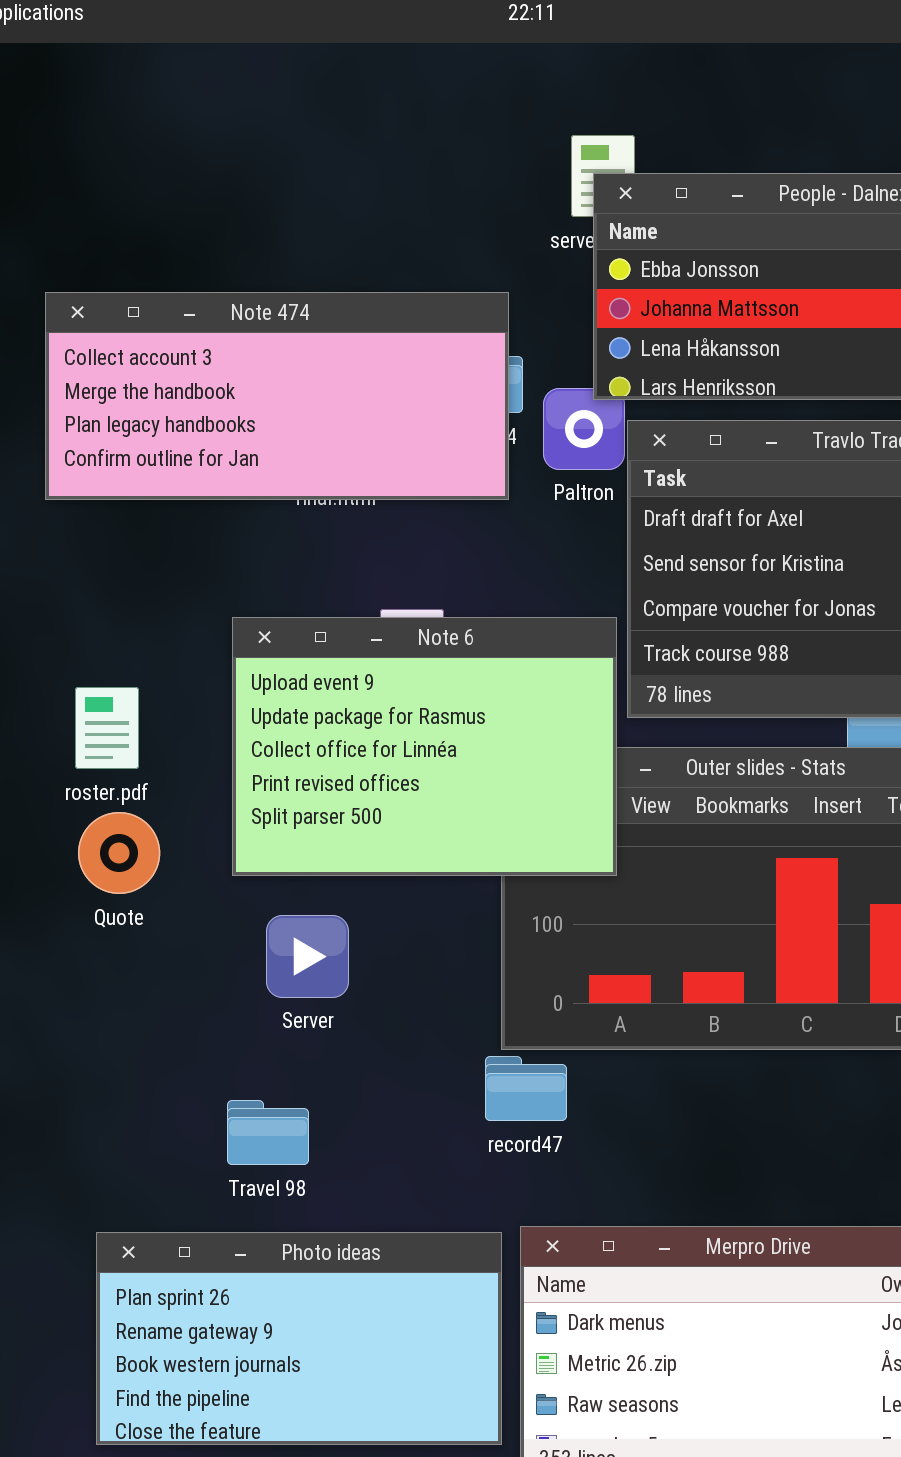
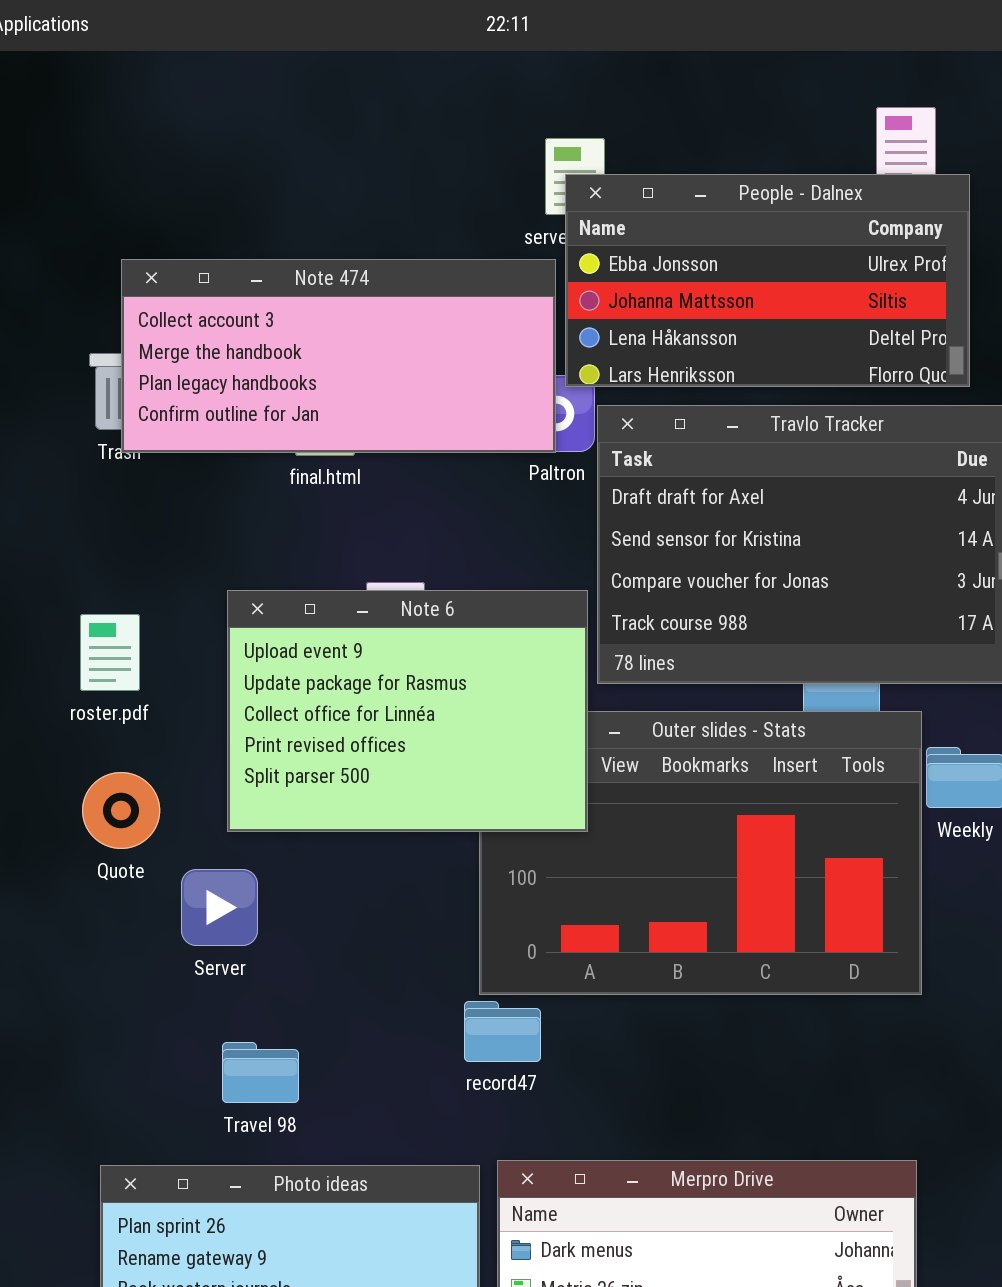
Note 474: [45,292,509,500] -> [121,259,556,453], moved
roster.pdf: [75,687,139,769] -> [80,614,140,691], moved
Server: [266,915,349,998] -> [181,869,258,946], moved

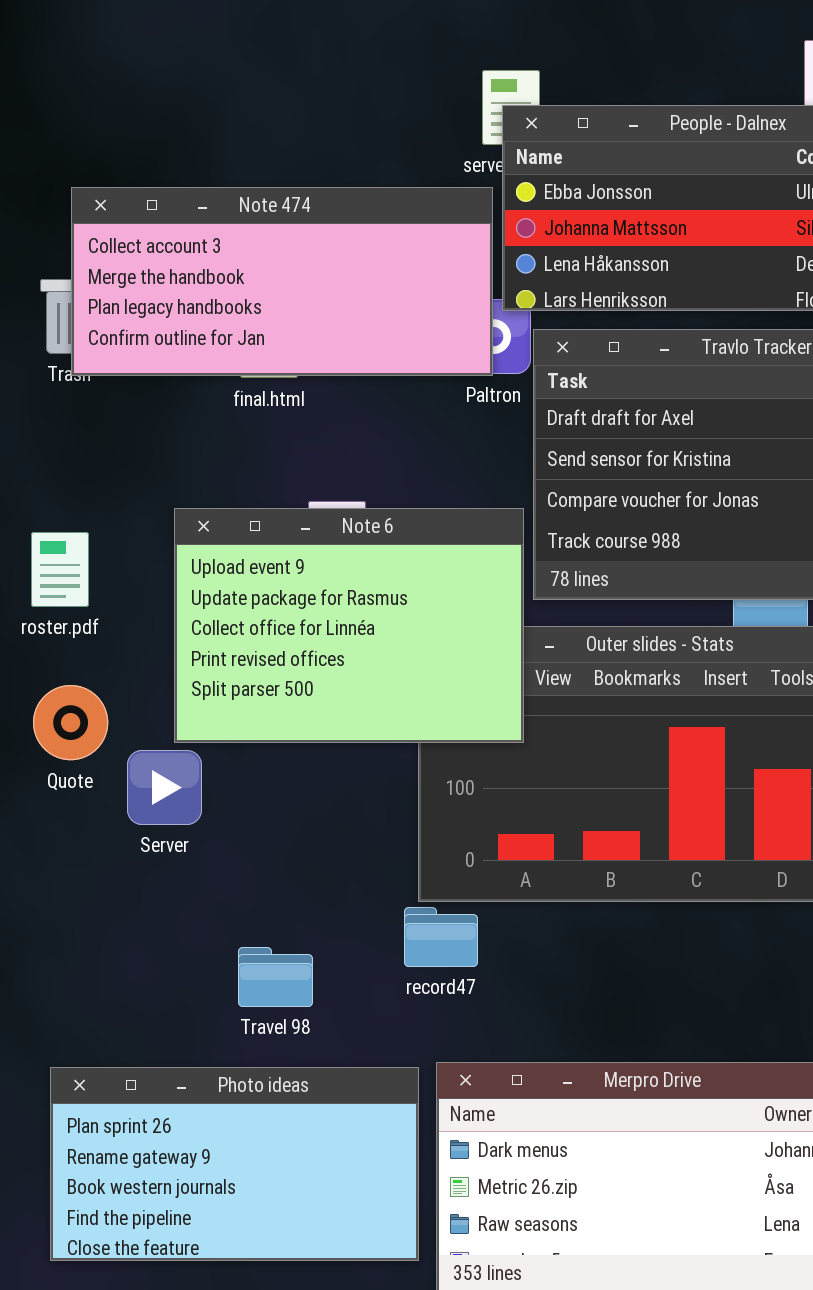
Server: [181,869,258,946] -> [127,750,202,825], moved
Travel 98: [222,1042,299,1103] -> [238,947,313,1007], moved

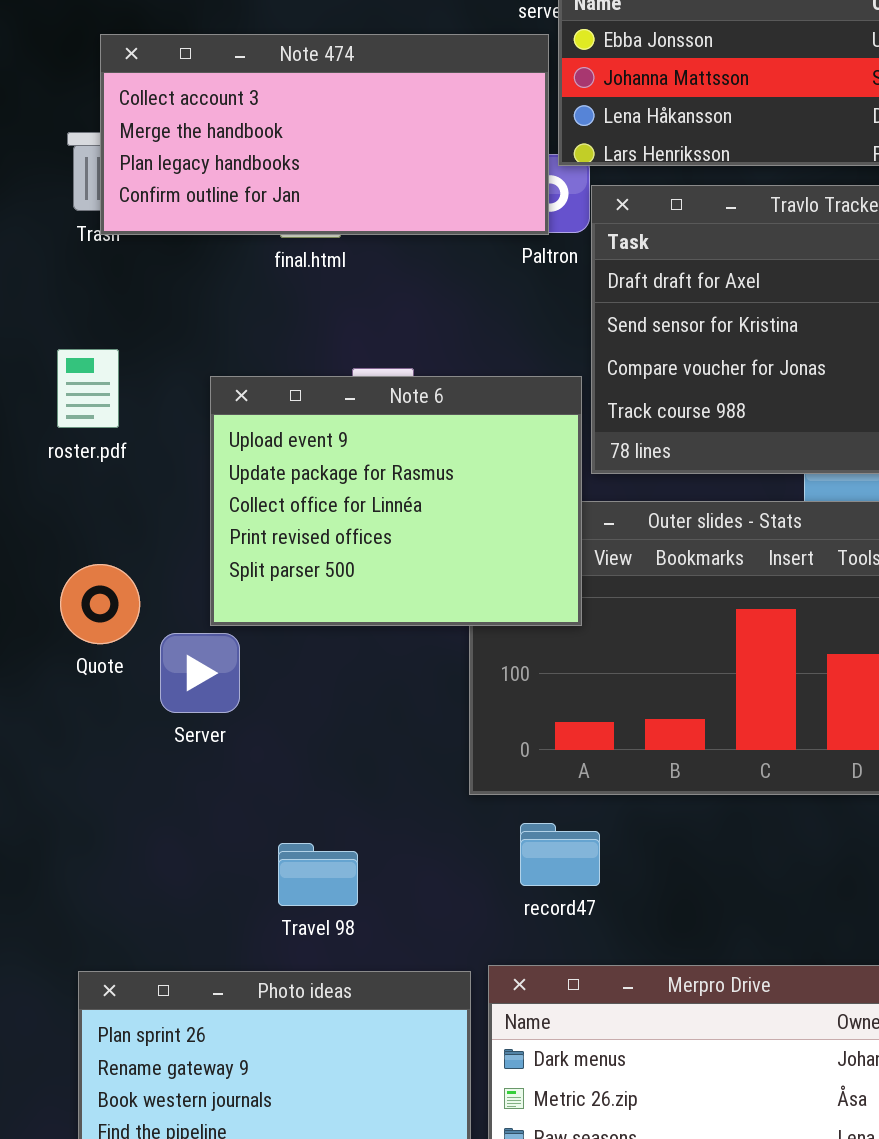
roster.pdf: [31,532,89,607] -> [57,349,119,428], moved
record47: [404,907,478,967] -> [520,823,600,886], moved

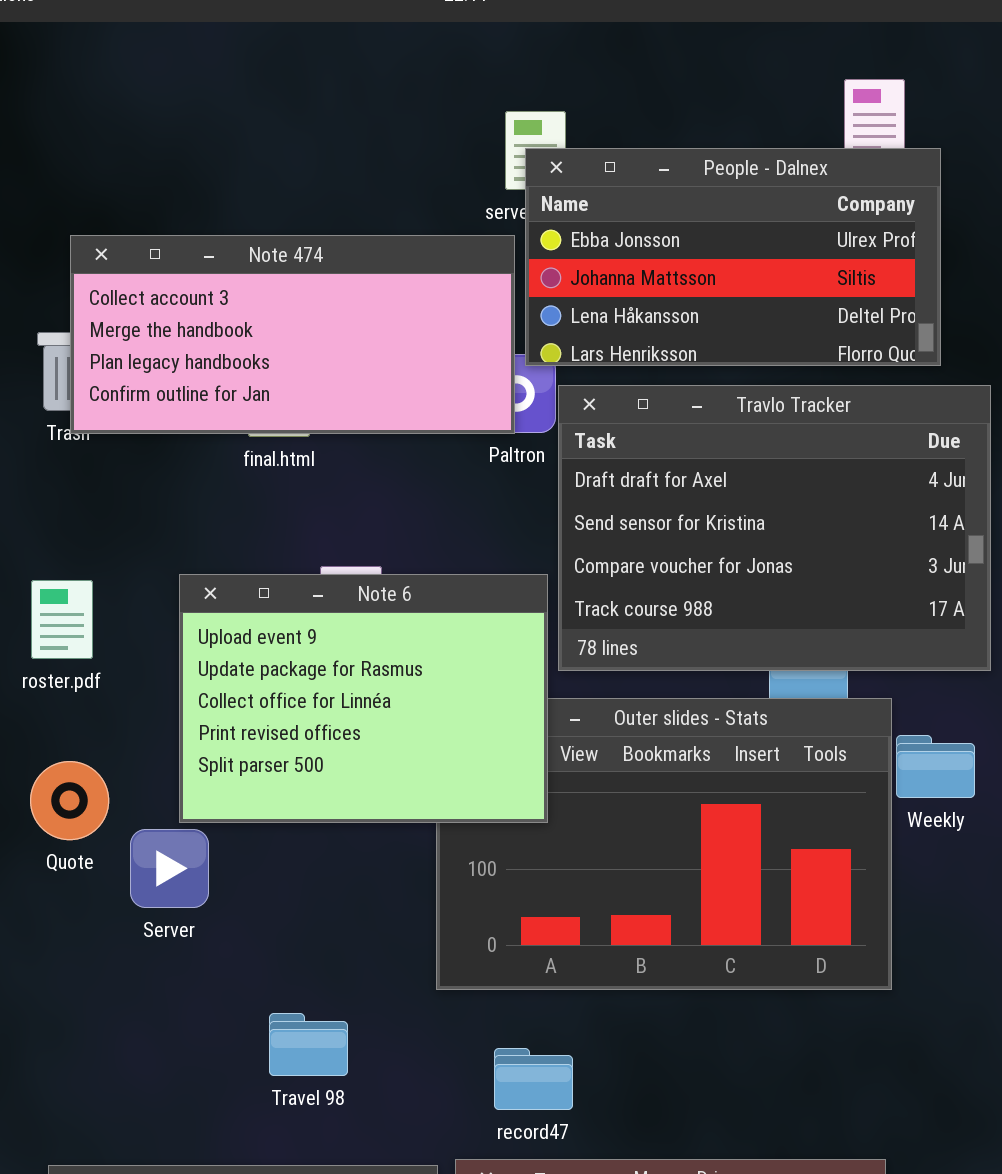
roster.pdf: [57,349,119,428] -> [31,580,93,659], moved
record47: [520,823,600,886] -> [494,1048,573,1110], moved
Travel 98: [278,843,358,906] -> [269,1013,348,1076], moved

